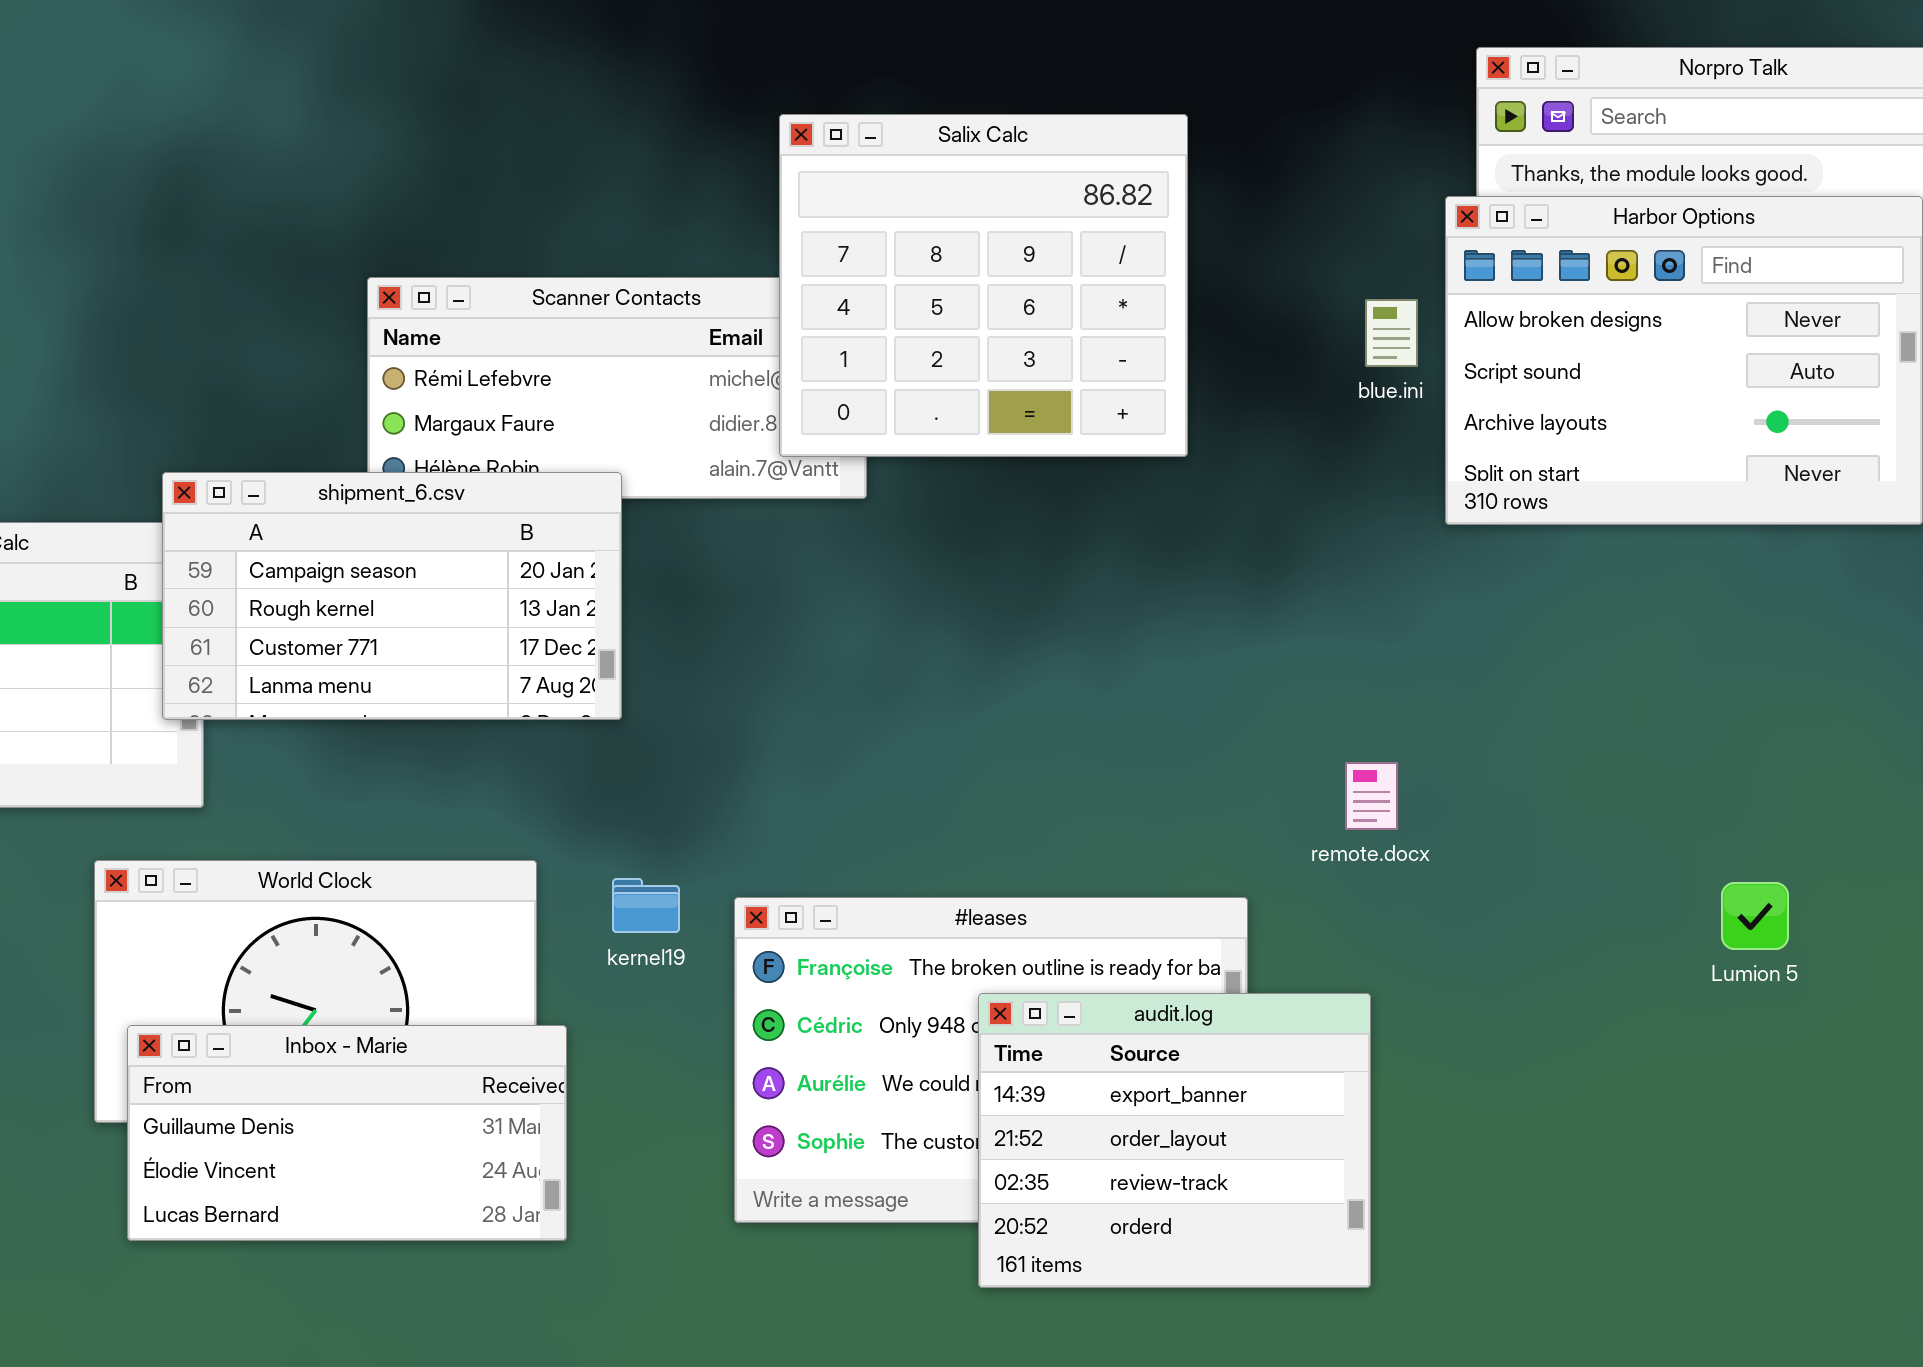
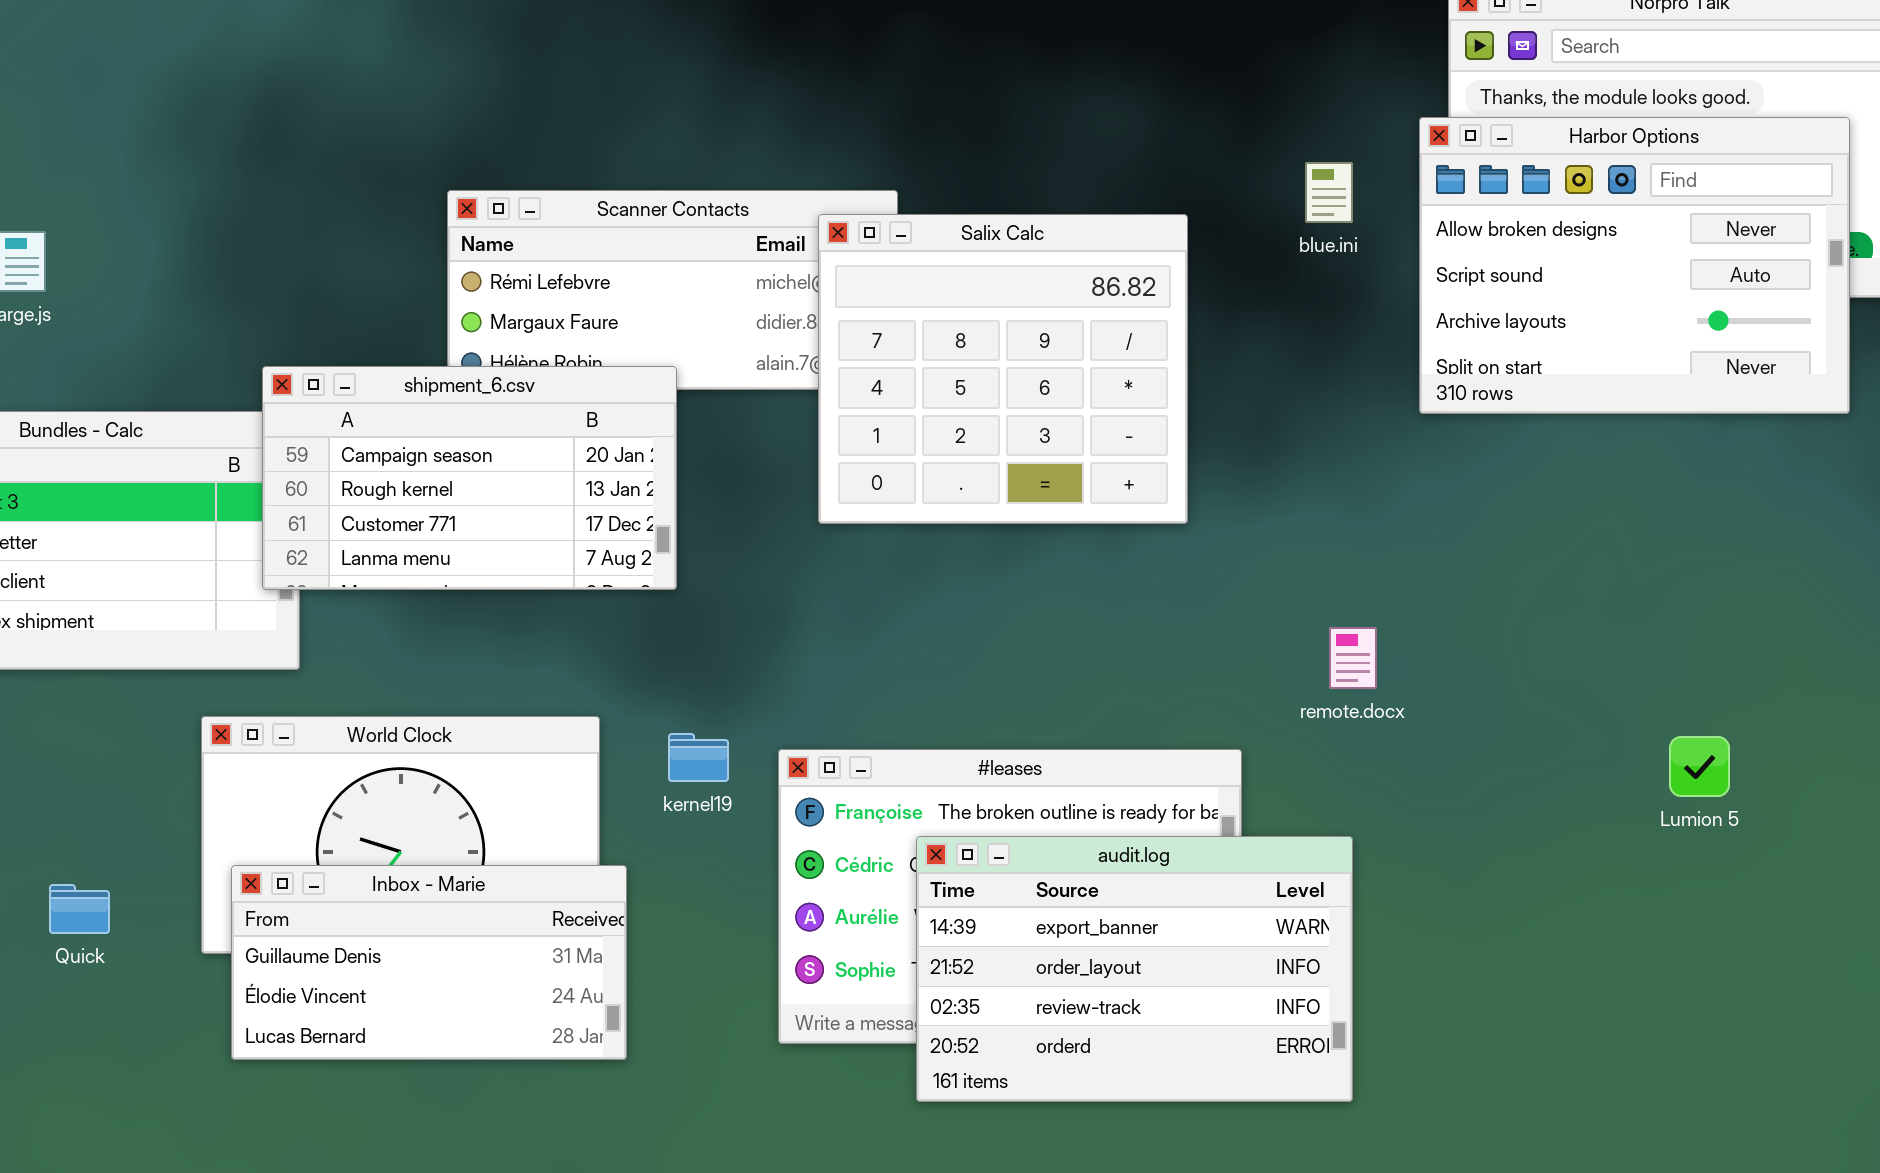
Salix Calc: [779,114,1188,457] -> [818,214,1188,524], moved
blue.ini: [1365,299,1418,367] -> [1305,162,1353,223], moved
audit.log: [978,993,1371,1288] -> [916,836,1353,1102], resized

